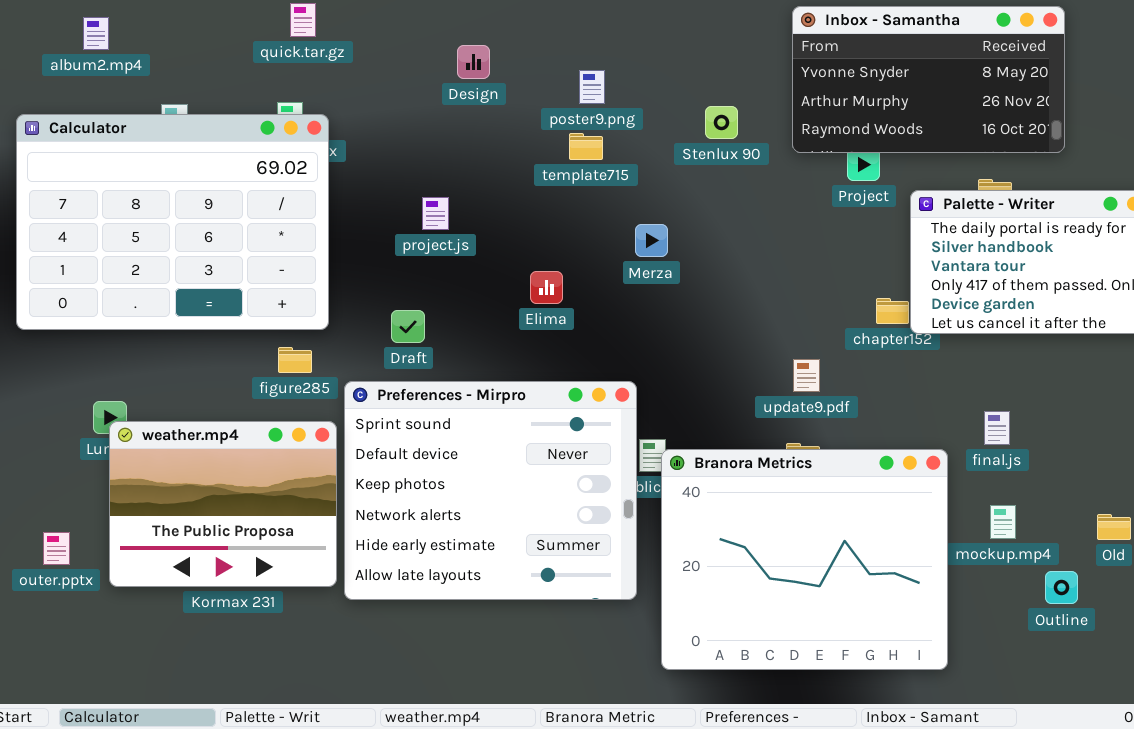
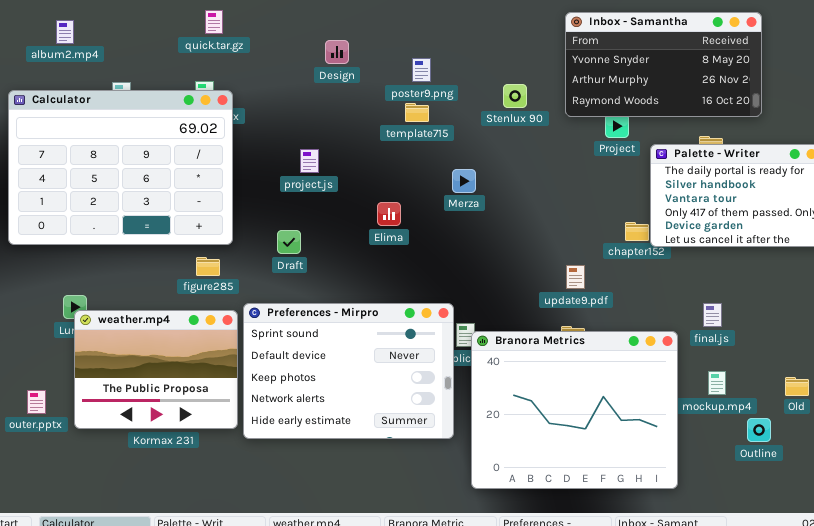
Preferences - Mirpro: [344,381,637,600] -> [243,303,454,439], resized

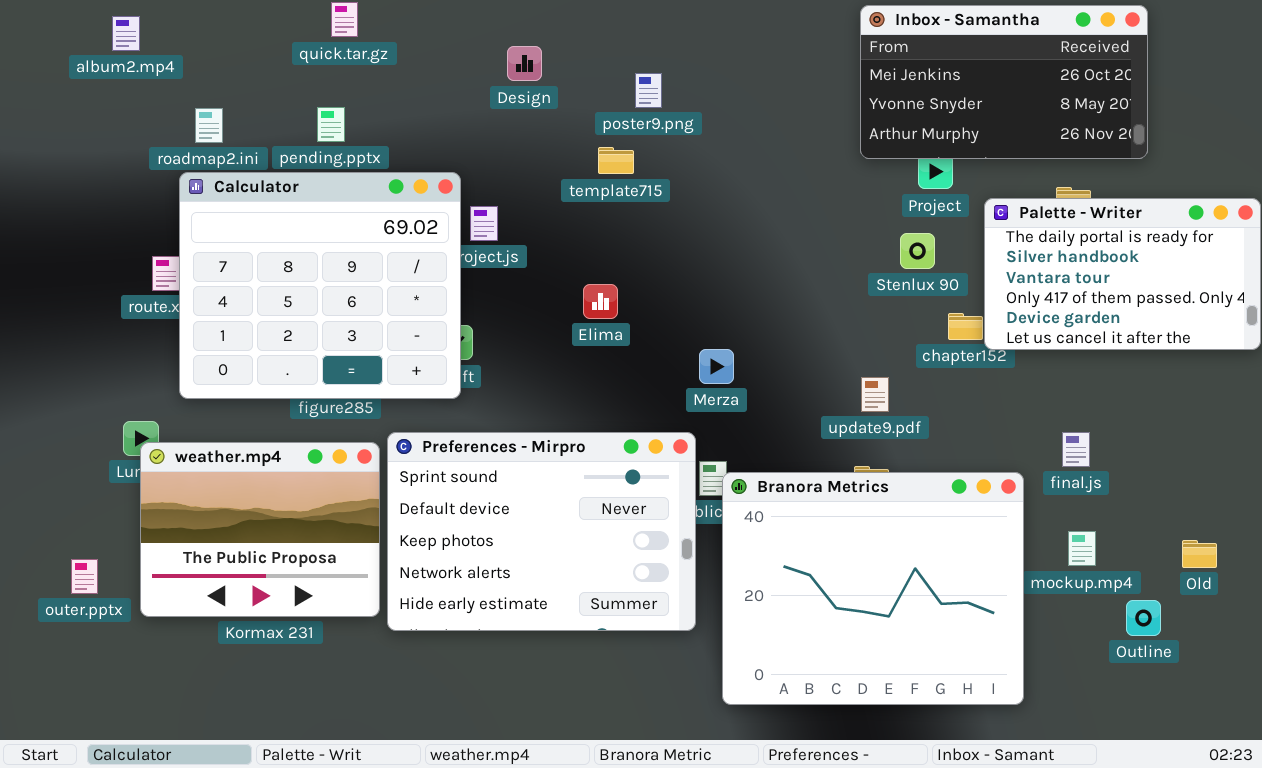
Inbox - Samantha: [565,12,762,117] -> [860,5,1148,159], scrolled up 1 row
Stenlux 90: [503,84,527,108] -> [900,233,935,269], moved
Calculator: [8,90,233,245] -> [179,172,461,399], moved, resized
template715: [405,103,429,122] -> [598,147,634,174], moved
Merza: [452,169,476,193] -> [699,349,734,384], moved

